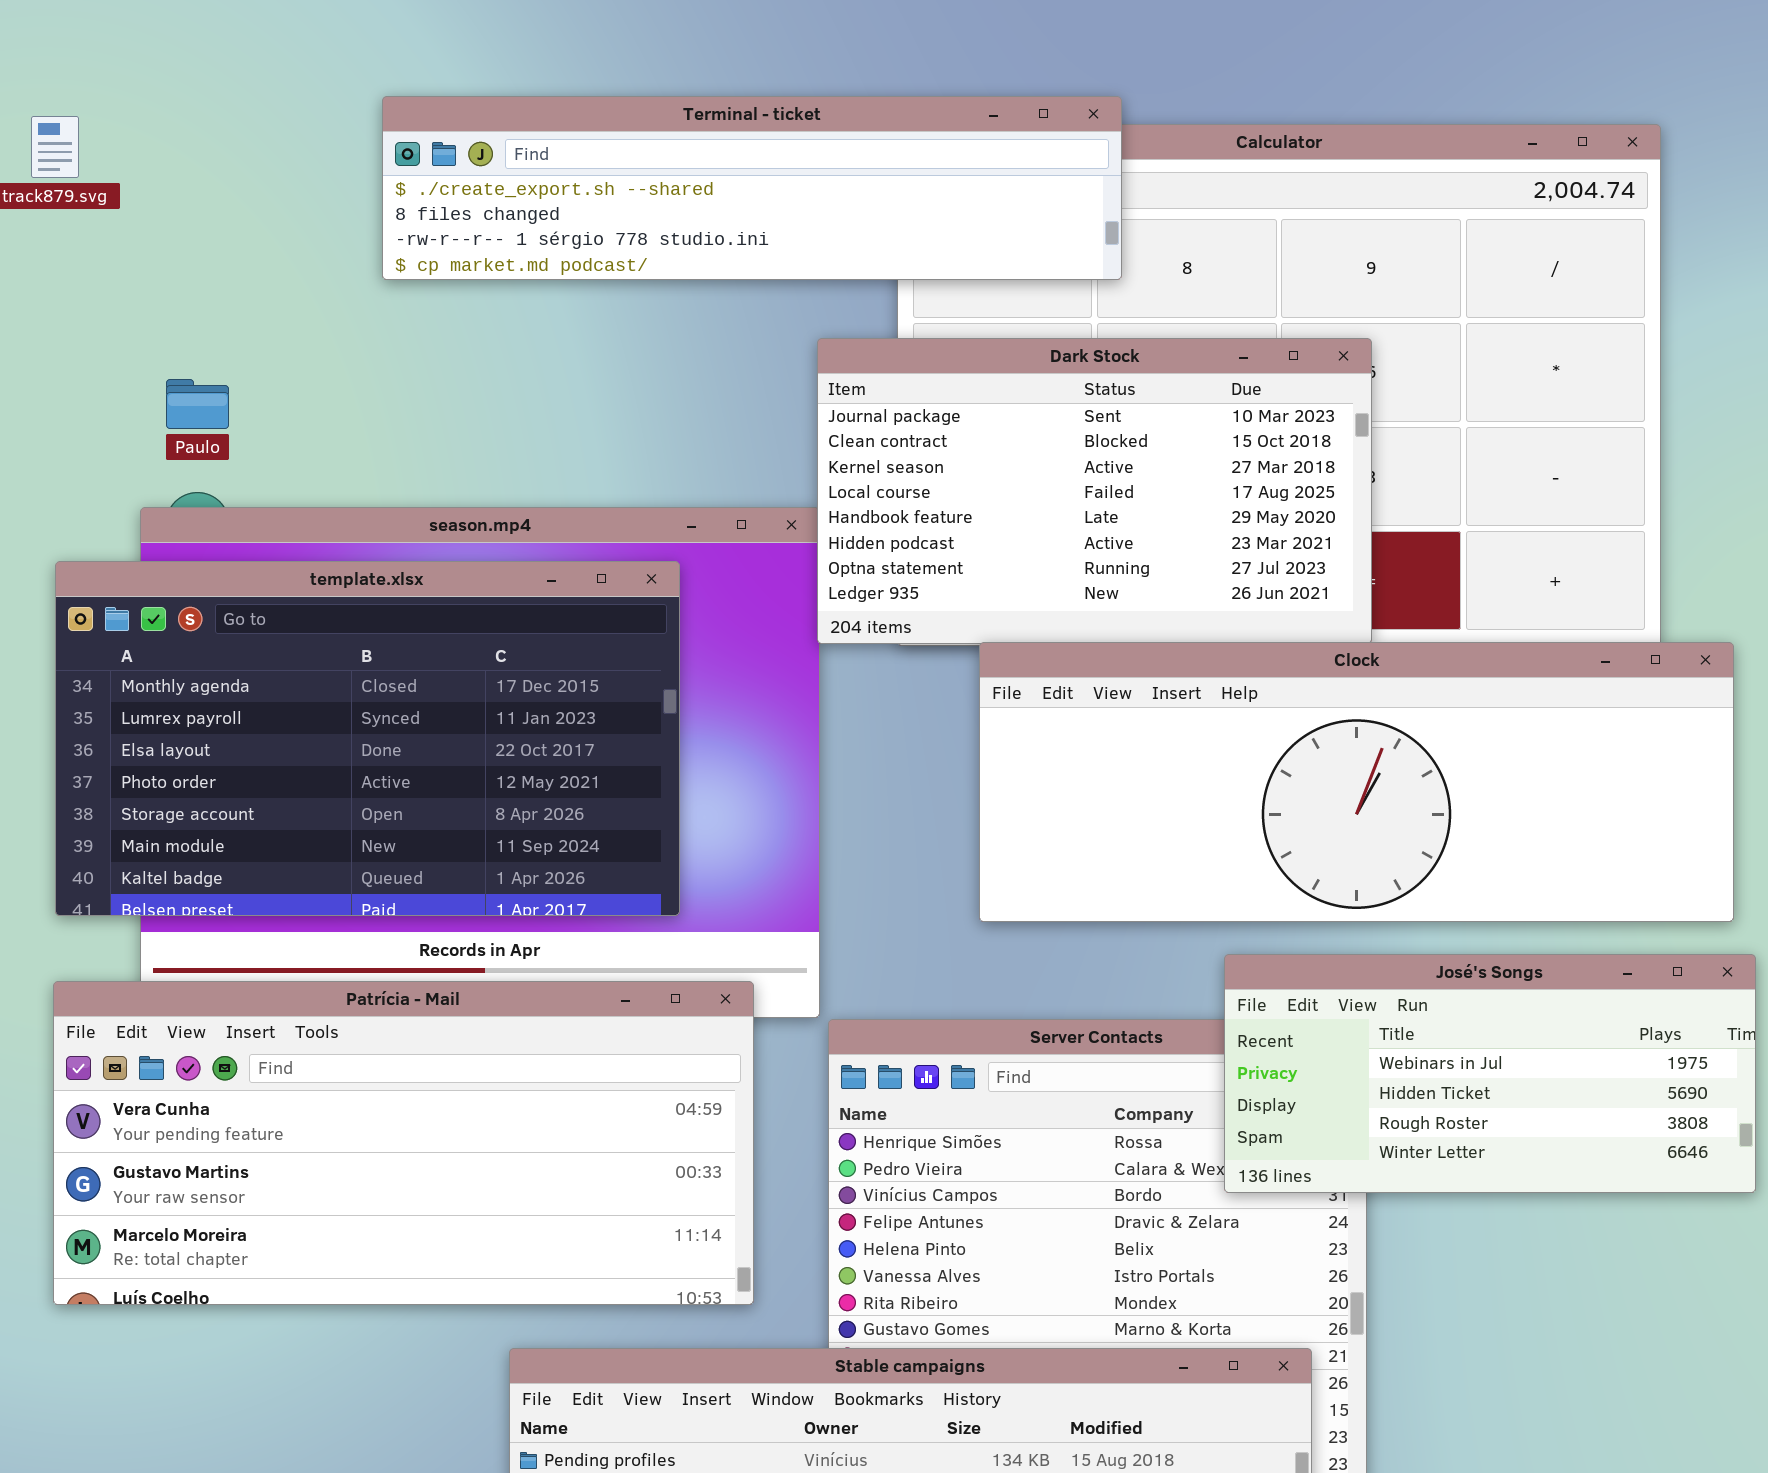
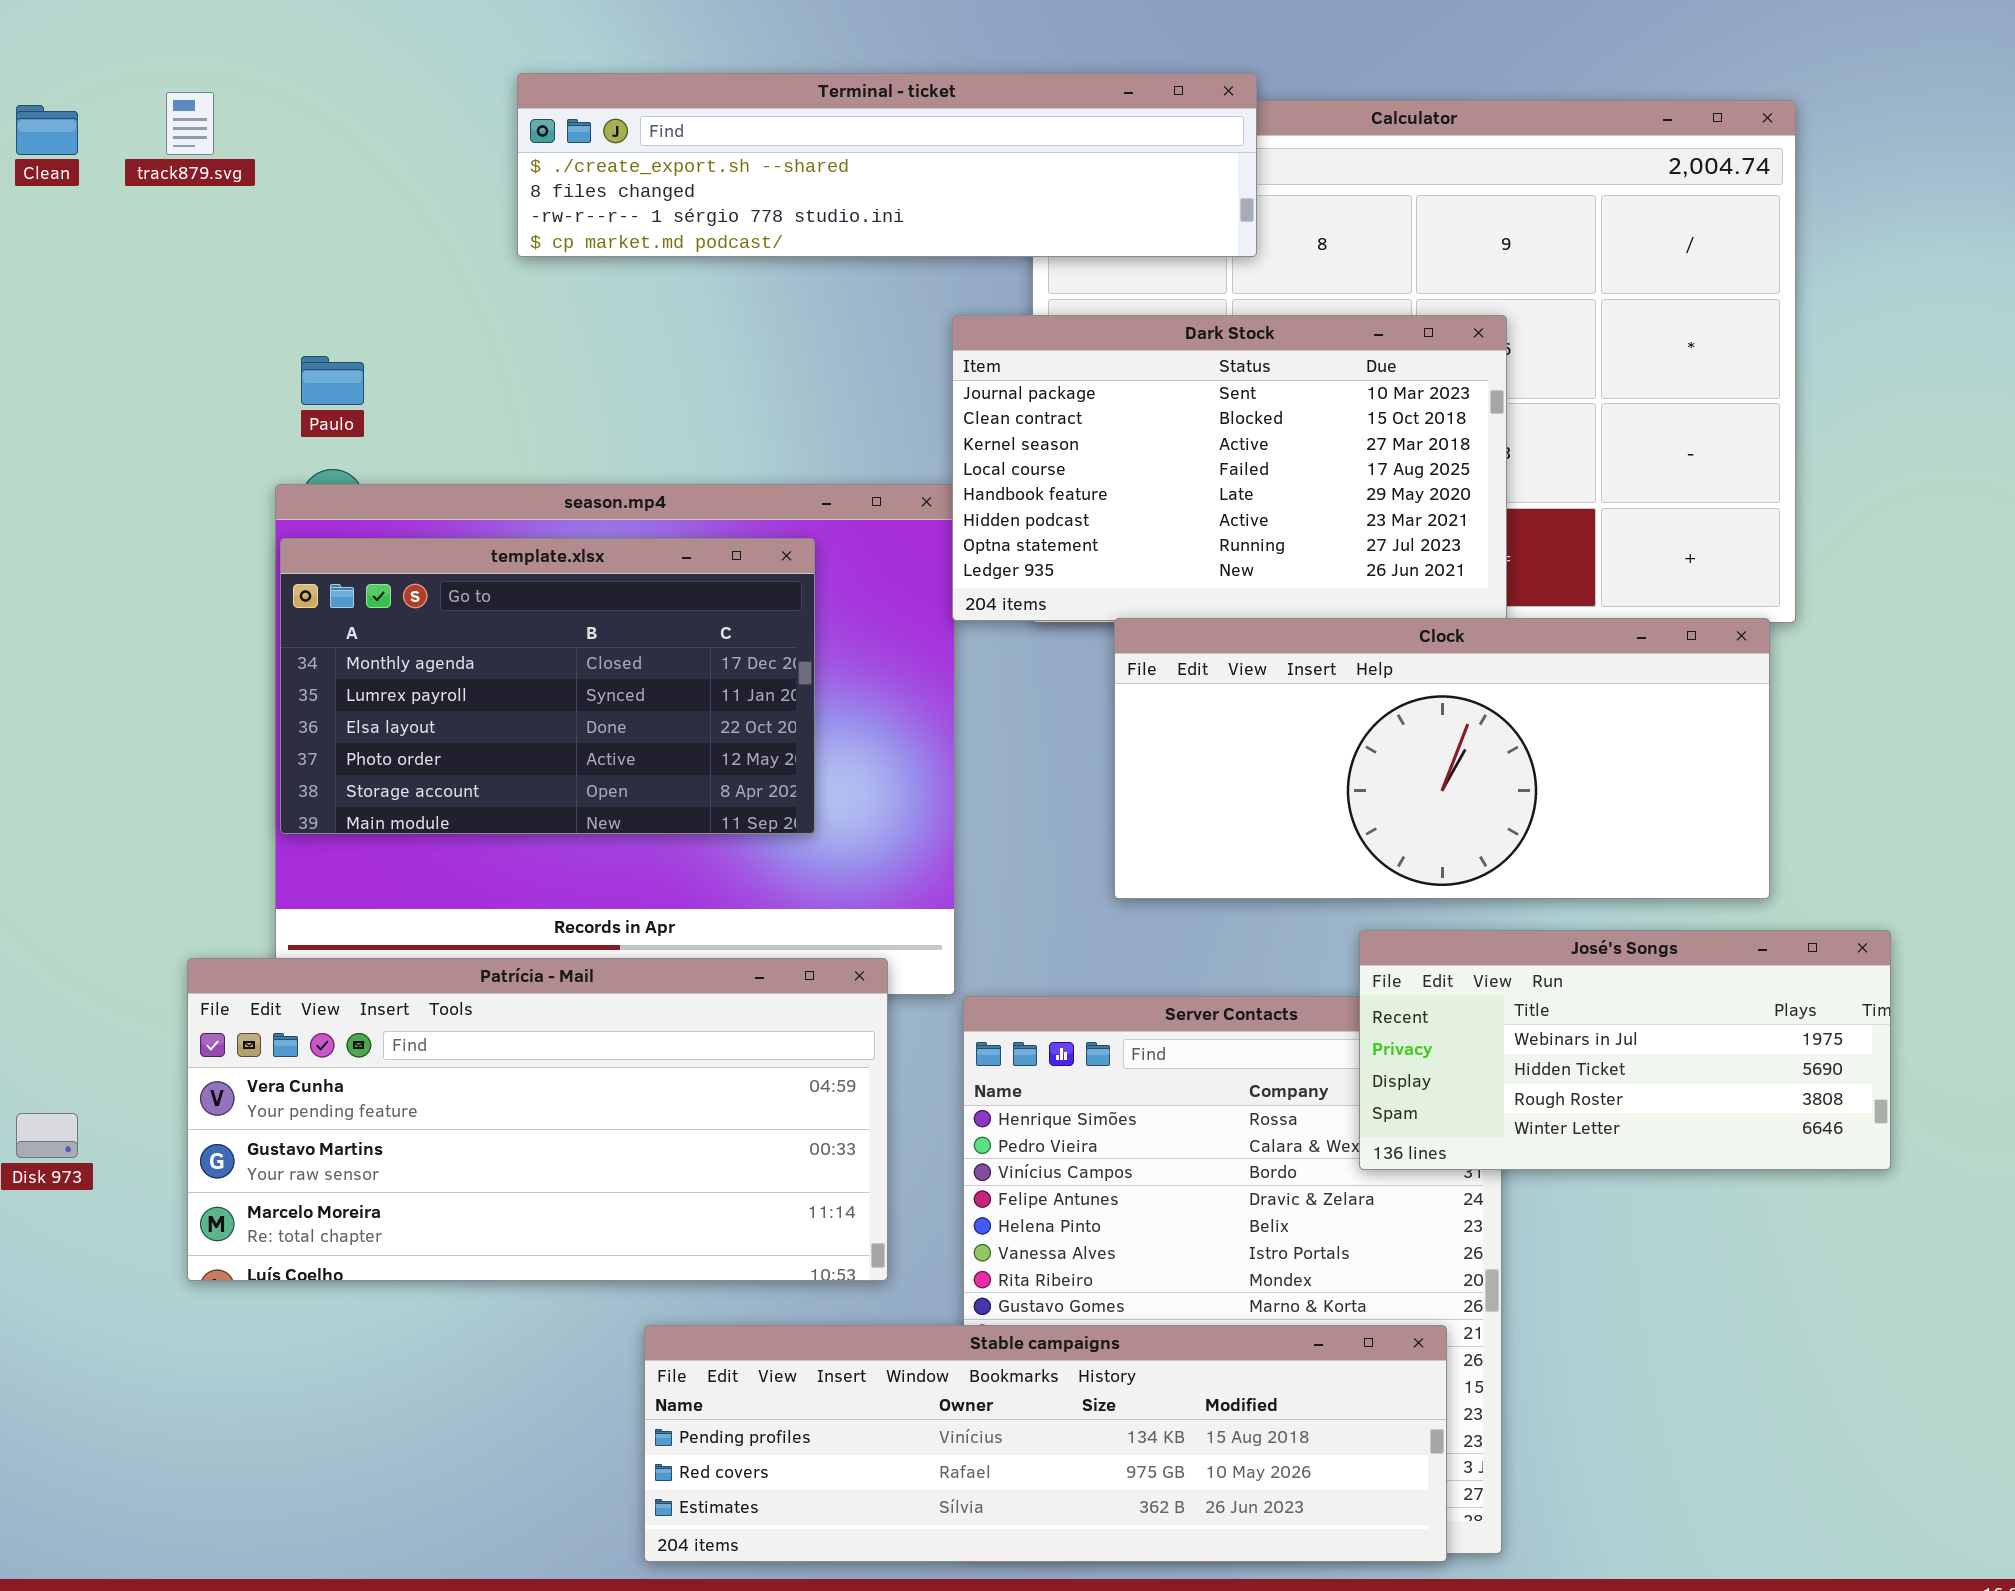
template.xlsx: [55,561,680,916] -> [280,538,815,834], resized
Clock: [979,642,1734,922] -> [1114,618,1770,899], resized

